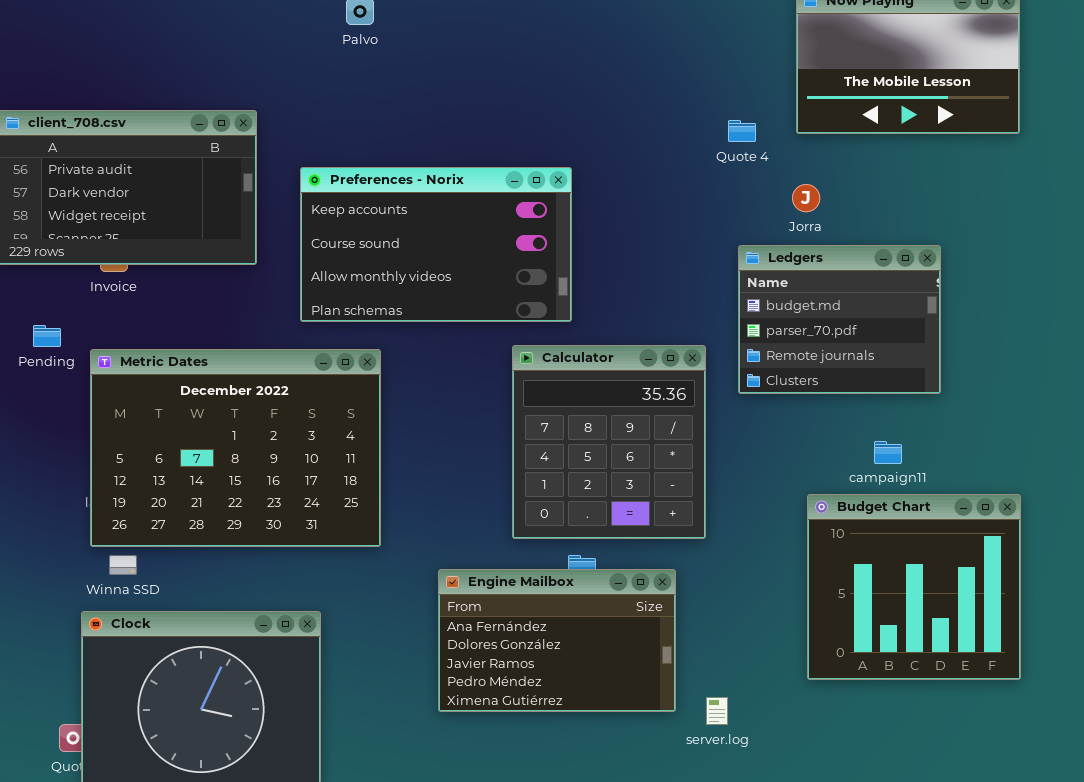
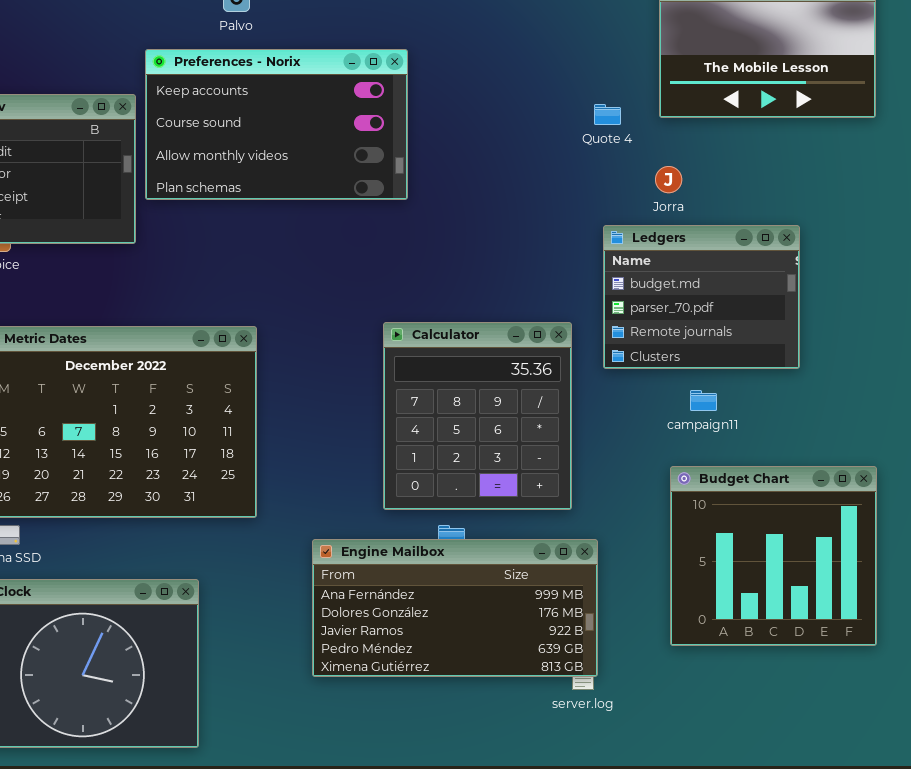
Preferences - Norix: [300,167,572,322] -> [145,49,408,200], moved
campaign11: [874,441,902,464] -> [690,390,717,411], moved
Engine Mailbox: [438,569,676,712] -> [312,539,598,677], resized

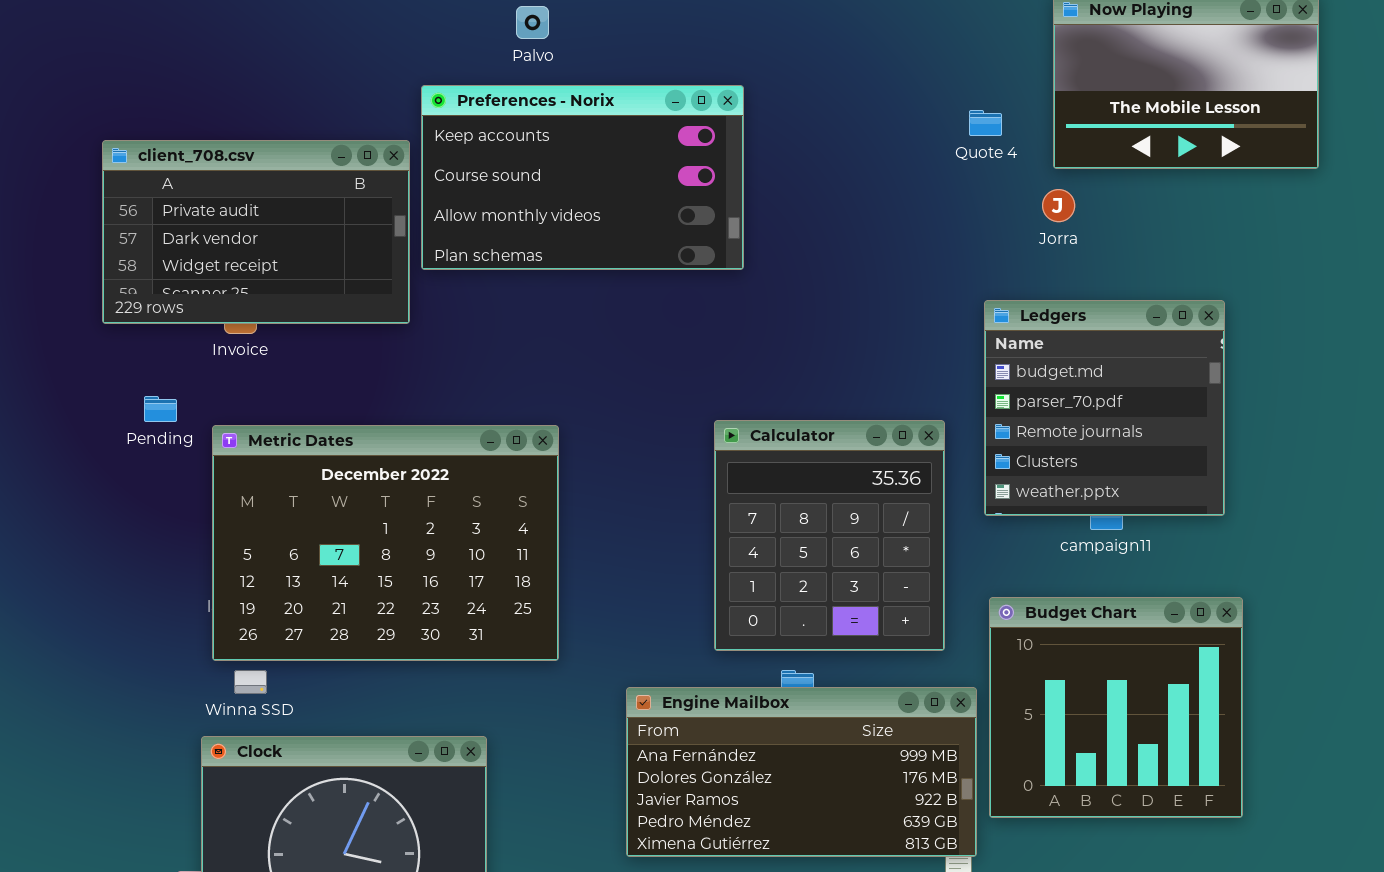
Quote 4: [594,104,621,125] -> [969,110,1002,136], moved
Jorra: [655,166,682,193] -> [1042,189,1075,222], moved
Ledgers: [603,225,800,369] -> [984,300,1225,516], resized
Budget Chart: [670,466,877,646] -> [989,597,1243,818], moved

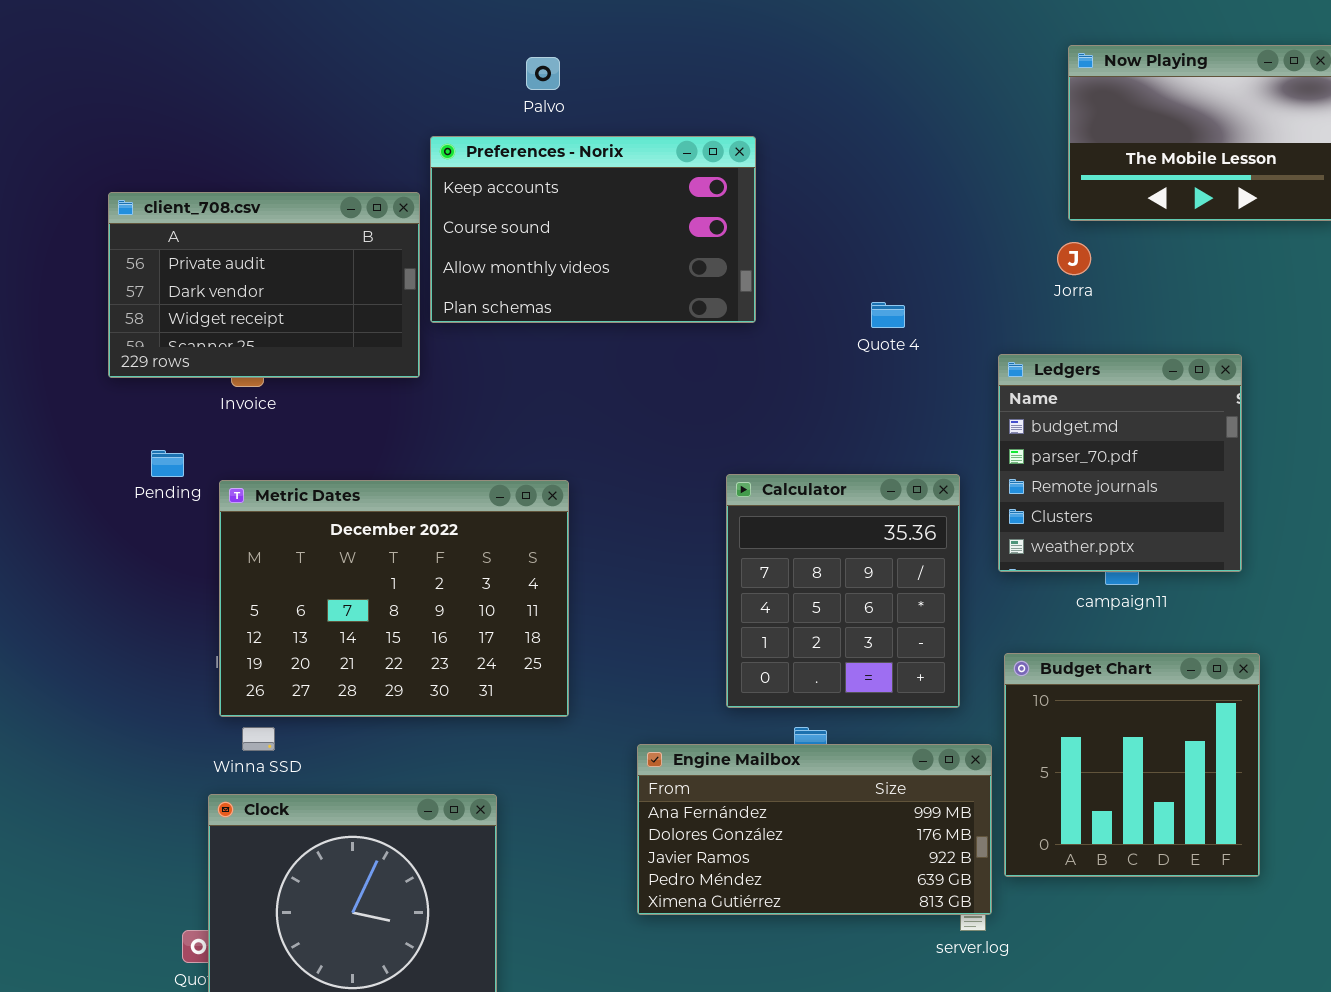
Quote 4: [969,110,1002,136] -> [871,302,905,328], moved

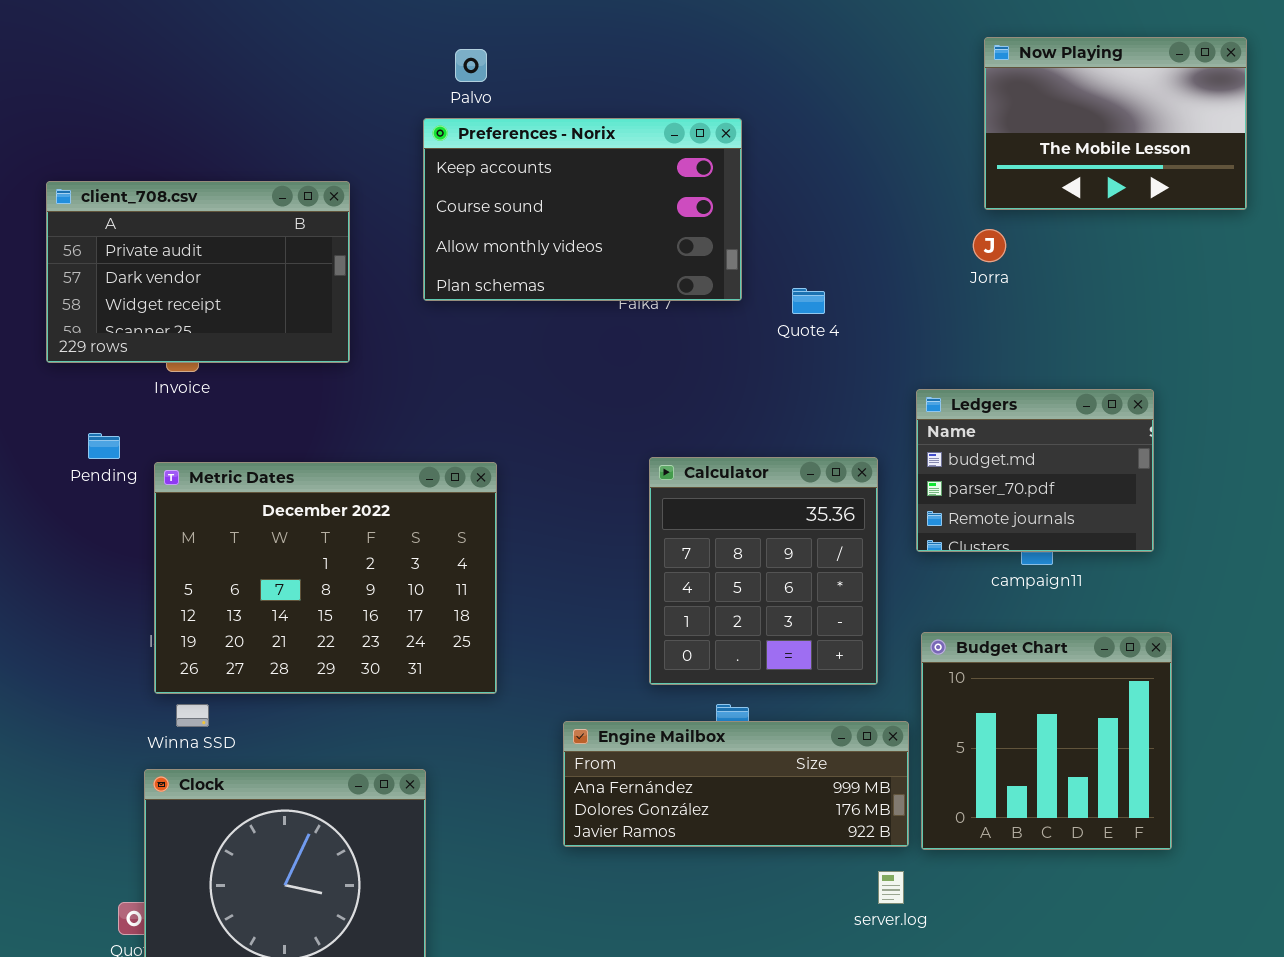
Preferences - Norix: [430,136,756,323] -> [423,118,742,301], moved
Ledgers: [998,354,1242,572] -> [916,389,1154,552], resized
Engine Mailbox: [637,744,992,915] -> [563,721,909,847], resized

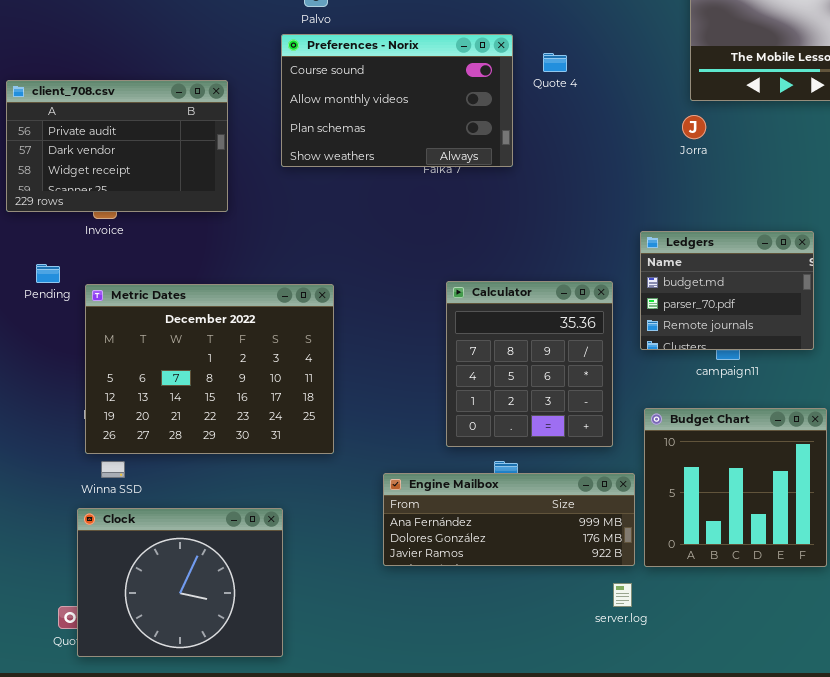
Preferences - Norix: [423,118,742,301] -> [281,34,513,167], scrolled down 1 row
Quote 4: [792,288,825,314] -> [543,53,567,72], moved

